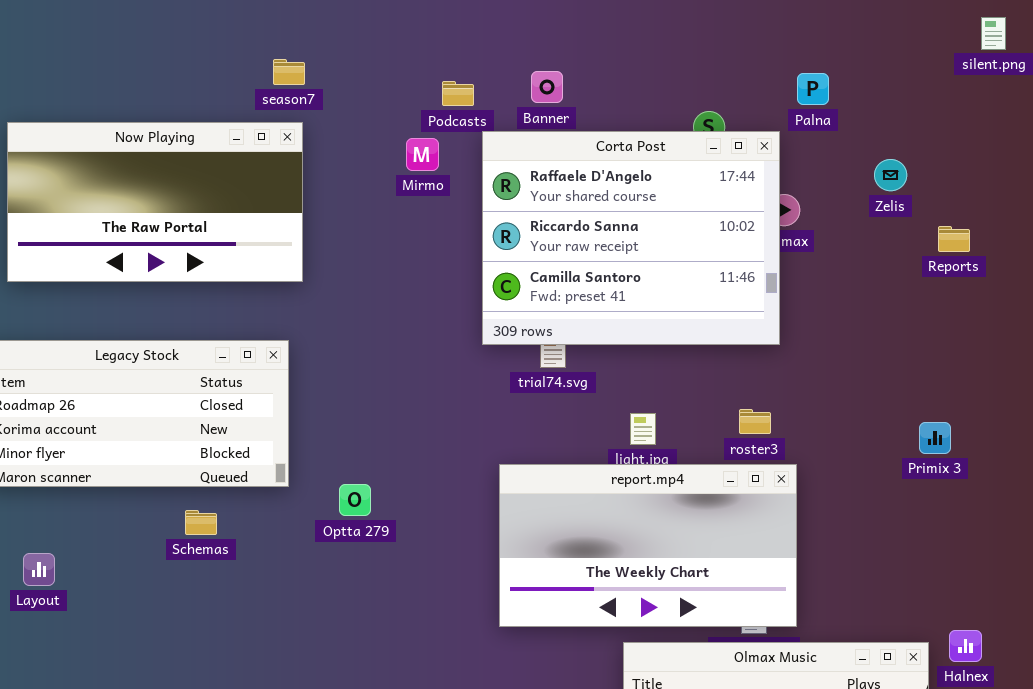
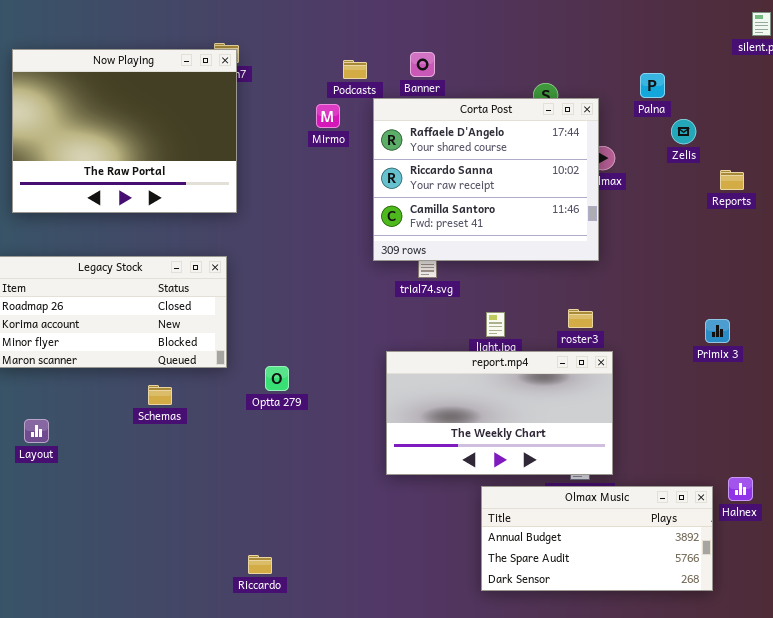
Palna: [797,73,829,105] -> [640,73,665,98], moved
Now Playing: [7,122,303,282] -> [12,49,237,213], resized

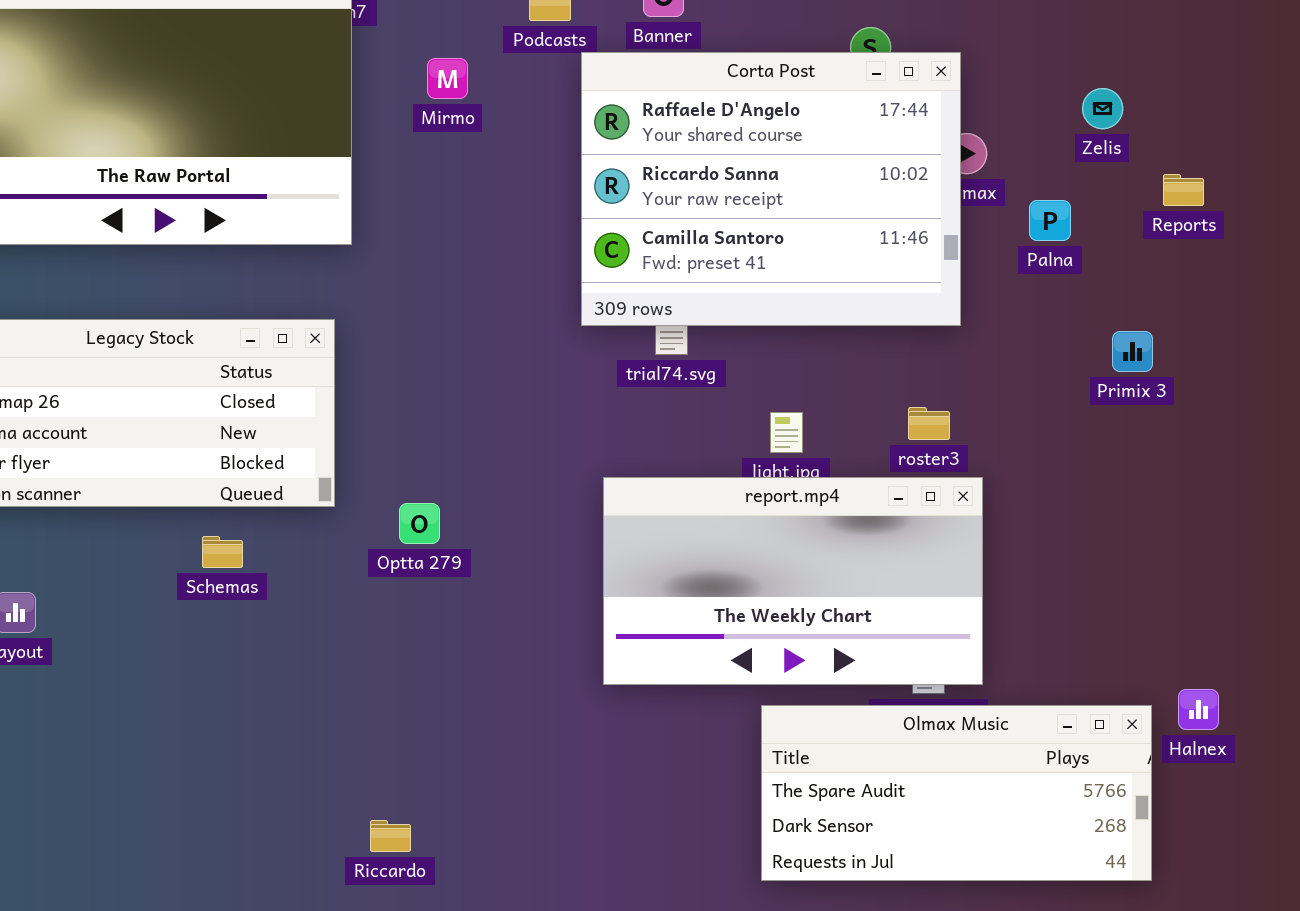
Palna: [640,73,665,98] -> [1029,200,1071,241], moved
Mirmo: [316,104,340,128] -> [427,58,468,99], moved
Primix 3: [705,319,730,343] -> [1112,331,1153,372], moved
Olmax Music: [481,486,713,591] -> [761,705,1152,881], scrolled down 1 row

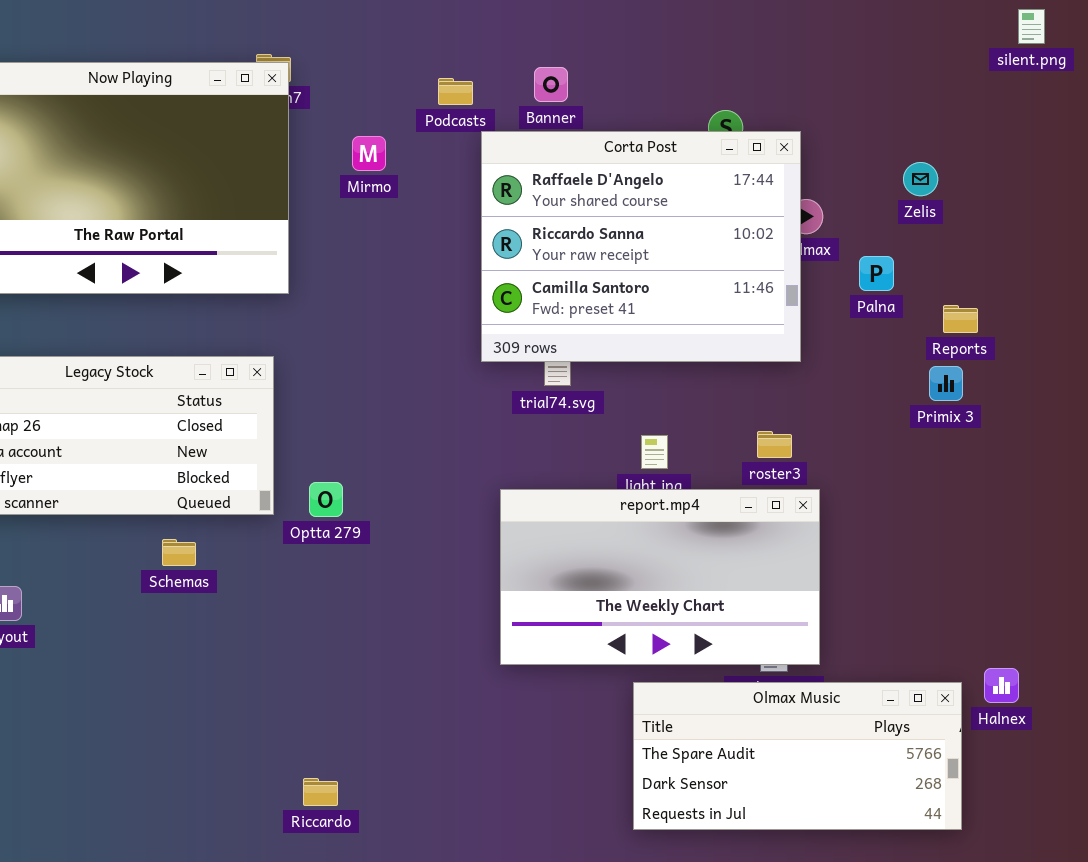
Reports: [1163,174,1204,206] -> [943,305,978,333], moved
Optta 279: [399,503,440,544] -> [309,482,343,517], moved

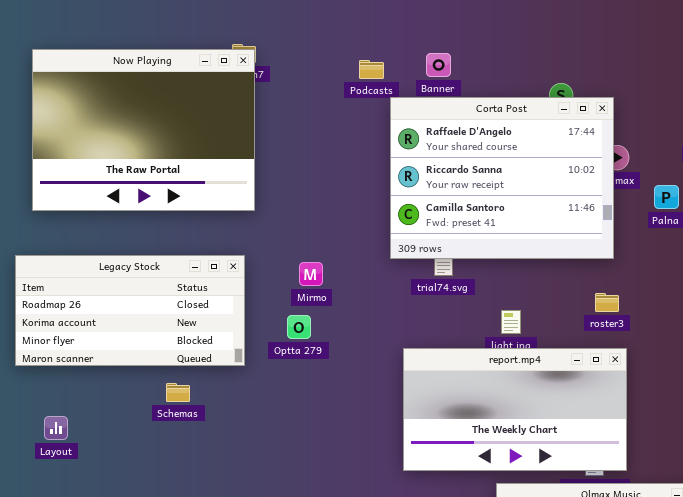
Mirmo: [352,136,386,171] -> [299,262,323,286], moved
roster3: [757,431,792,458] -> [595,293,619,312], moved
Optta 279: [309,482,343,517] -> [287,315,311,339], moved

